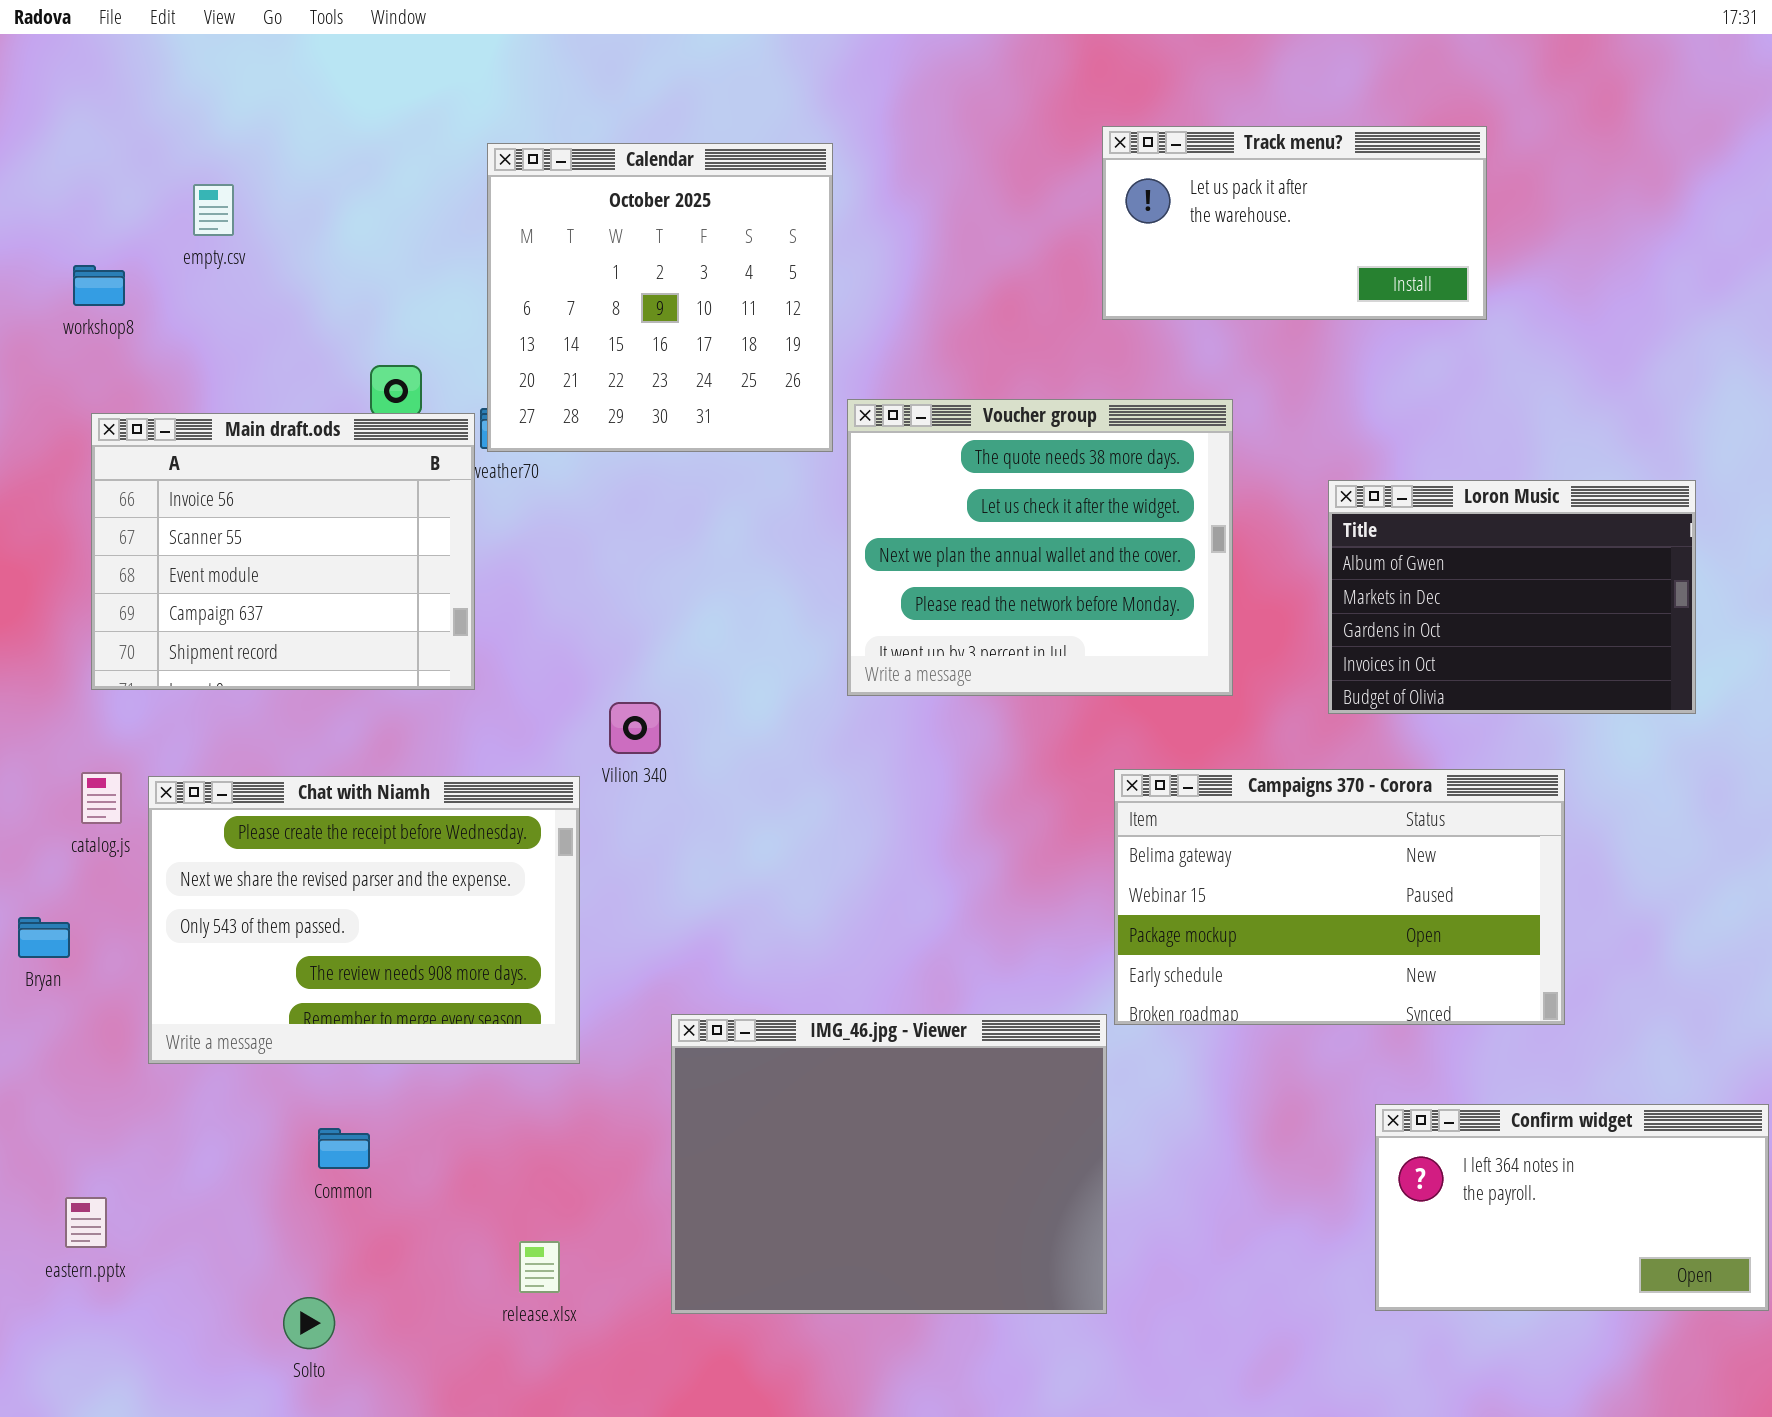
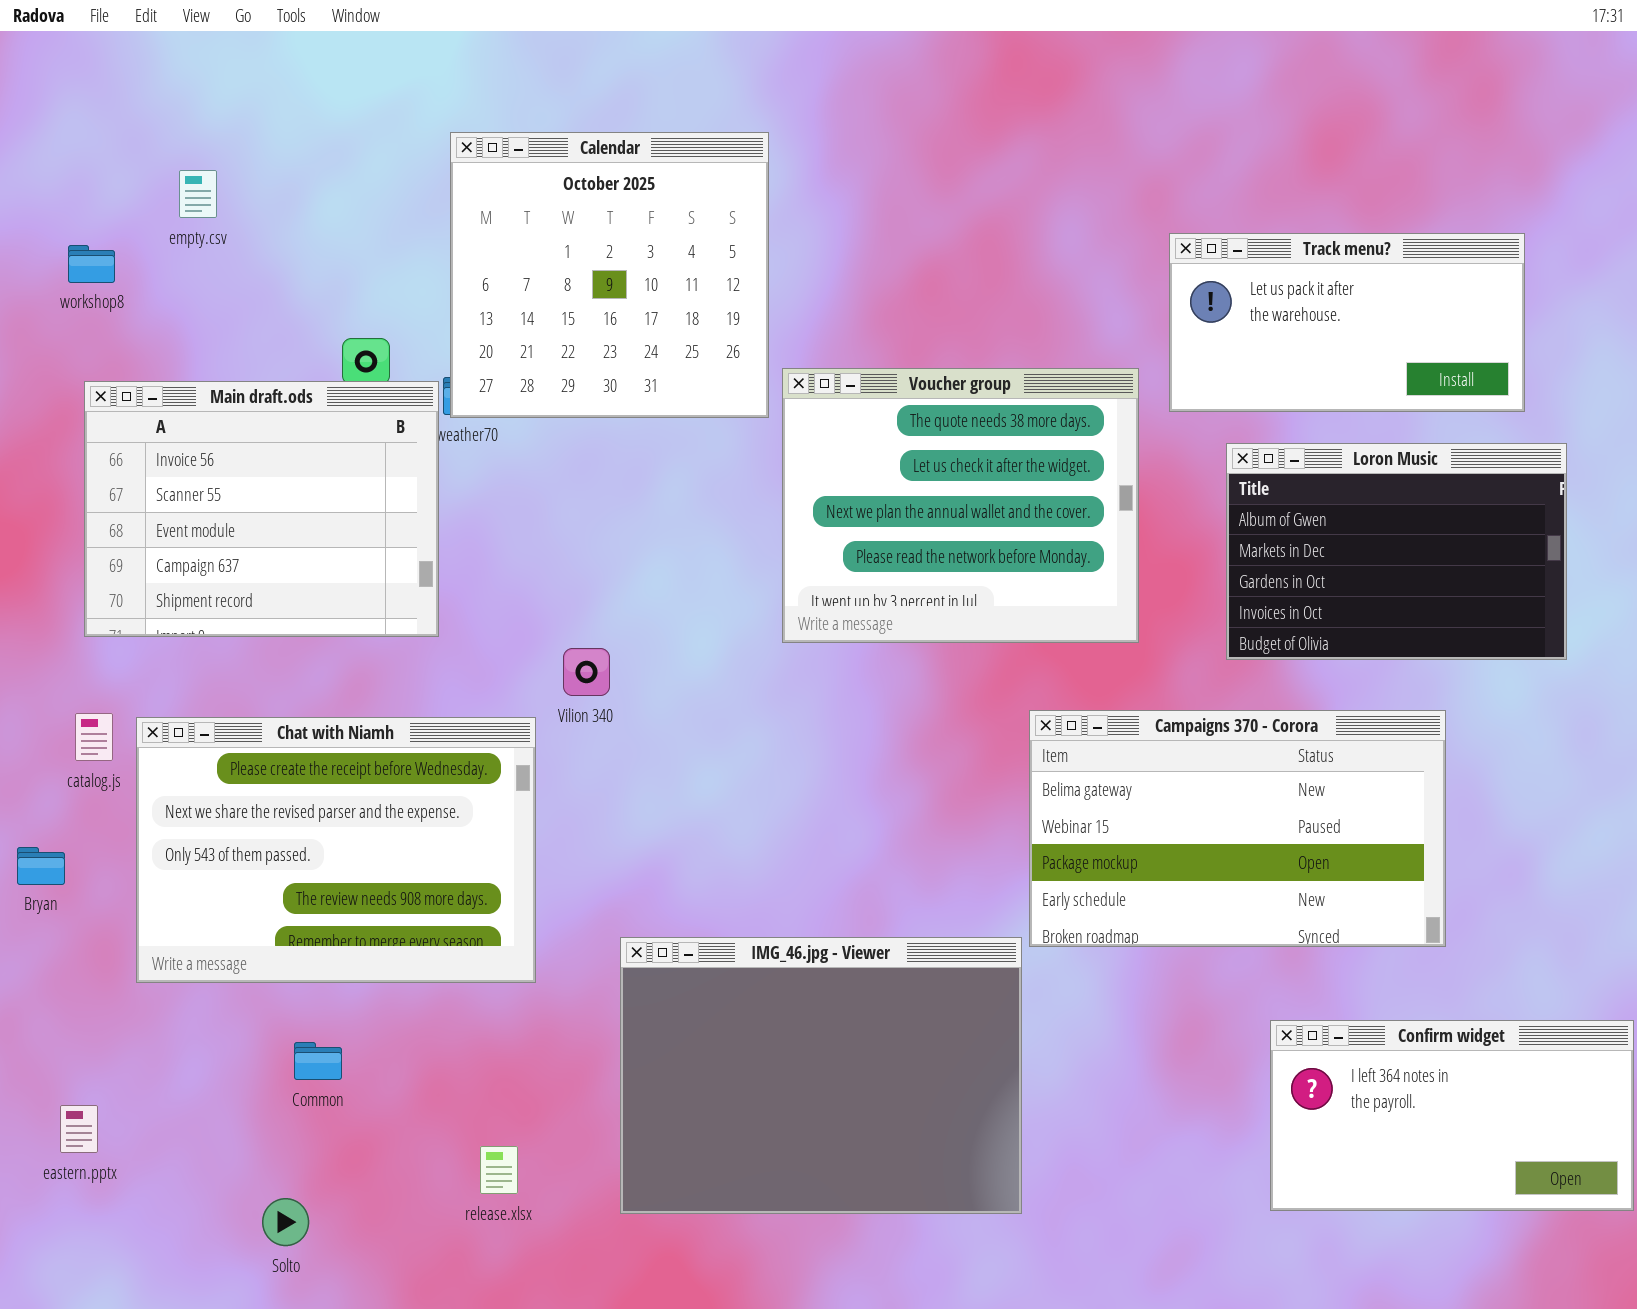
Track menu?: [1102,126,1487,320] -> [1169,233,1525,412], moved

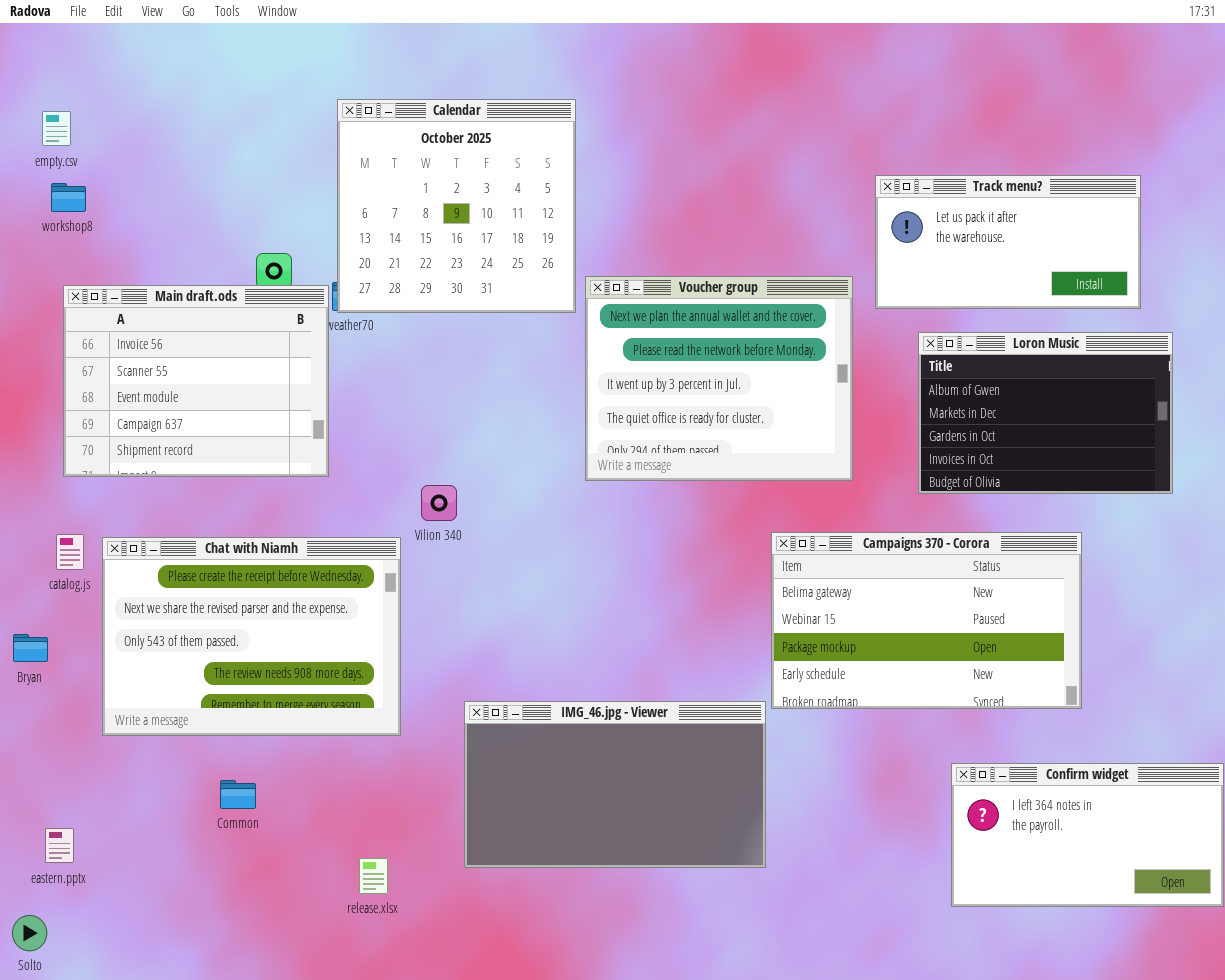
empty.csv: [179,170,217,218] -> [42,111,71,146], moved
Voucher group: [782,368,1139,643] -> [585,276,853,481], scrolled down 2 rows
IMG_46.jpg - Viewer: [620,937,1022,1214] -> [464,701,766,868], resized
Solto: [262,1198,309,1246] -> [12,915,47,951], moved

